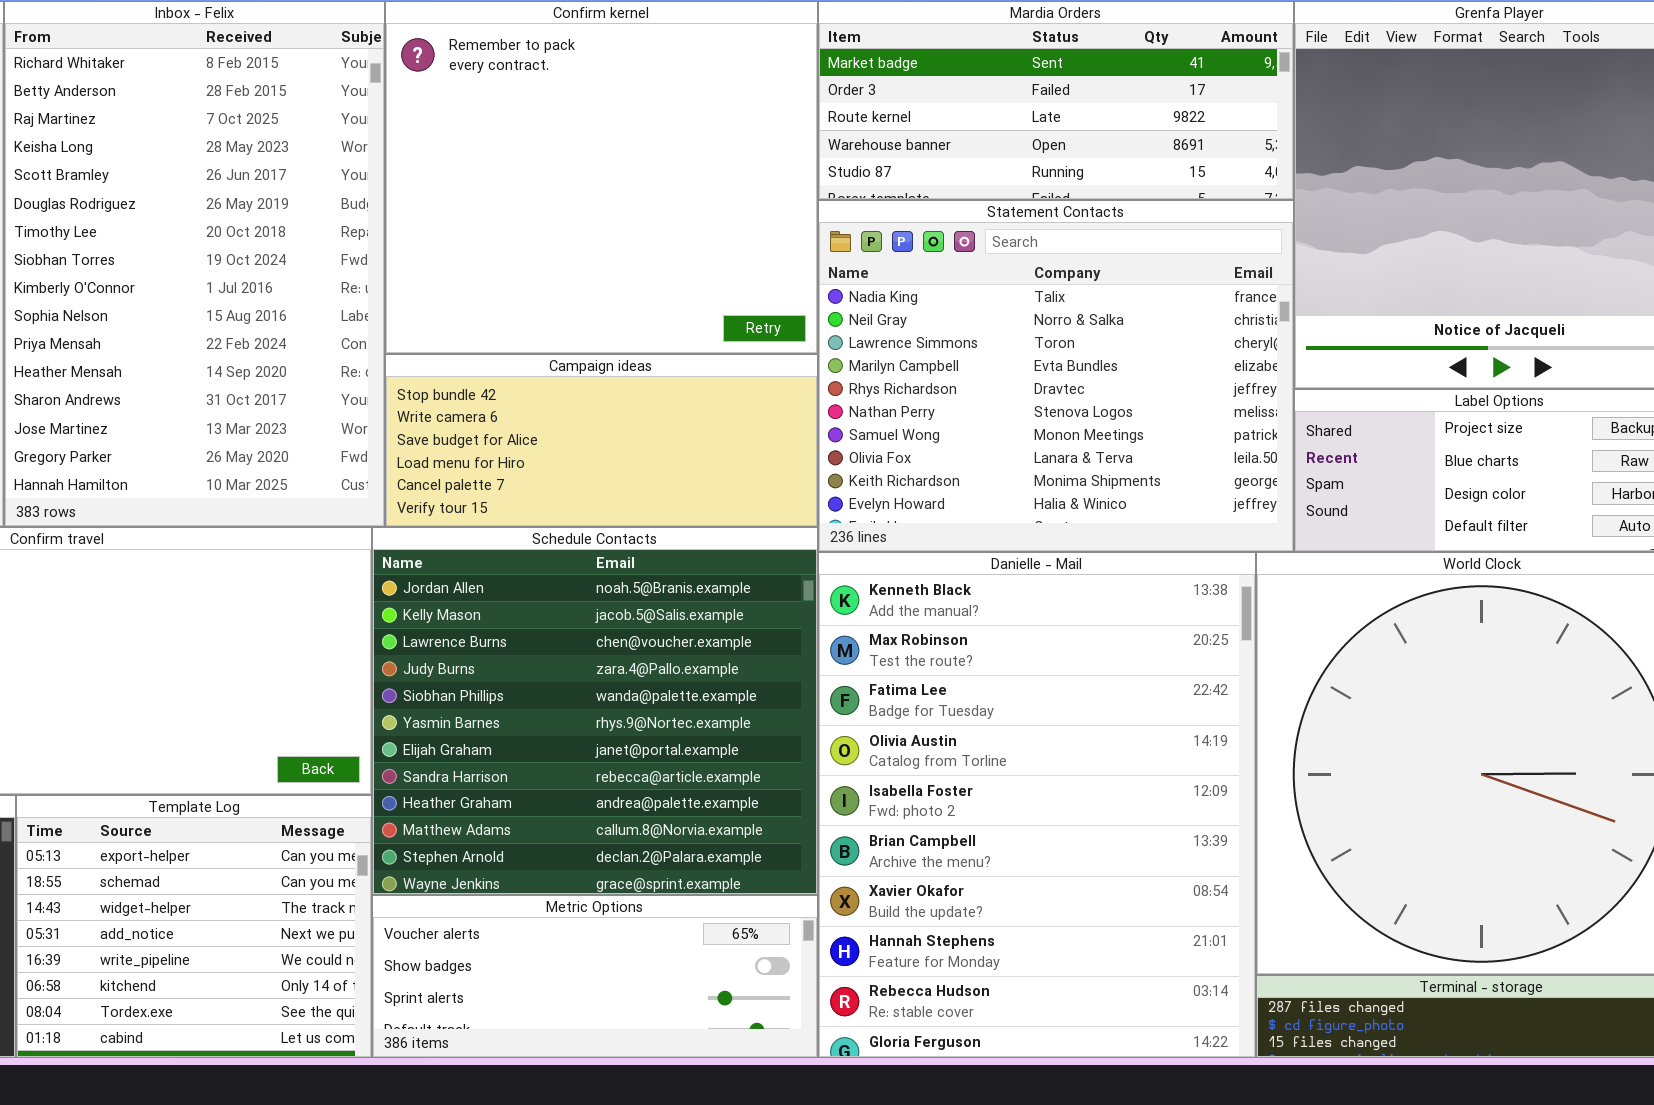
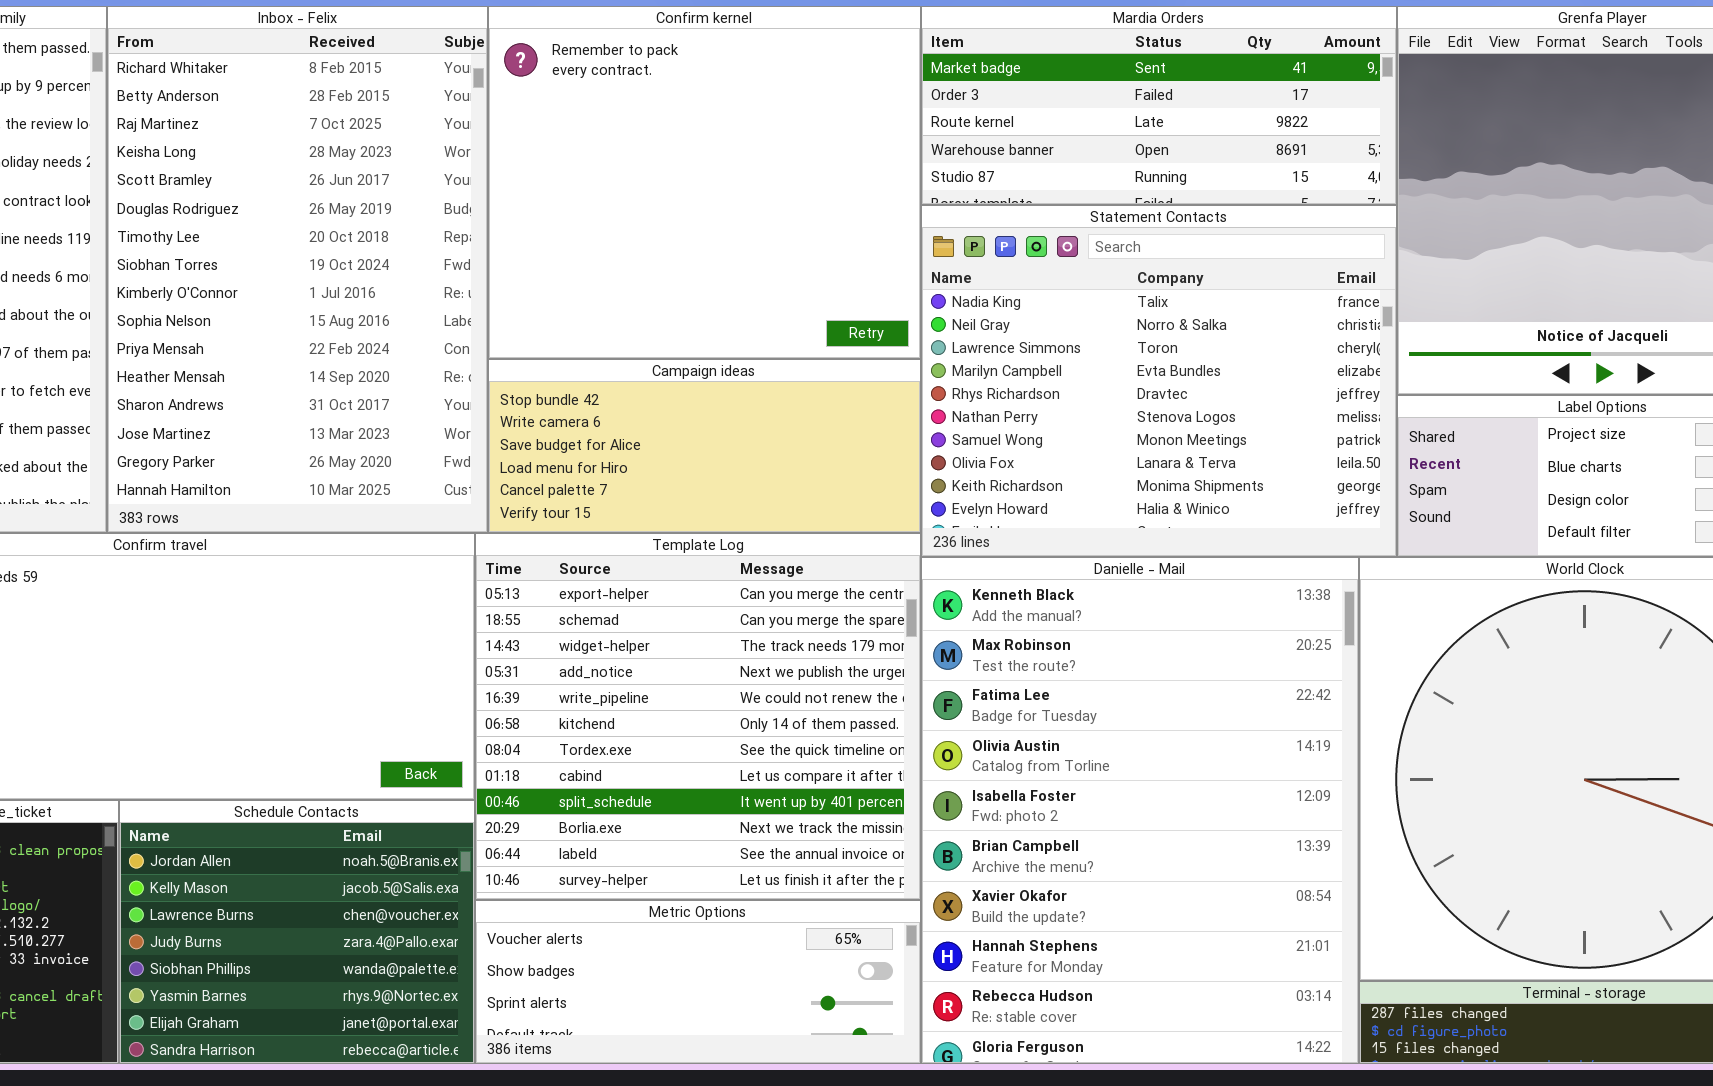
Schedule Contacts: [372,527,818,895] -> [119,800,475,1064], moved, resized
Template Log: [16,795,372,1058] -> [475,533,921,900], moved, resized

